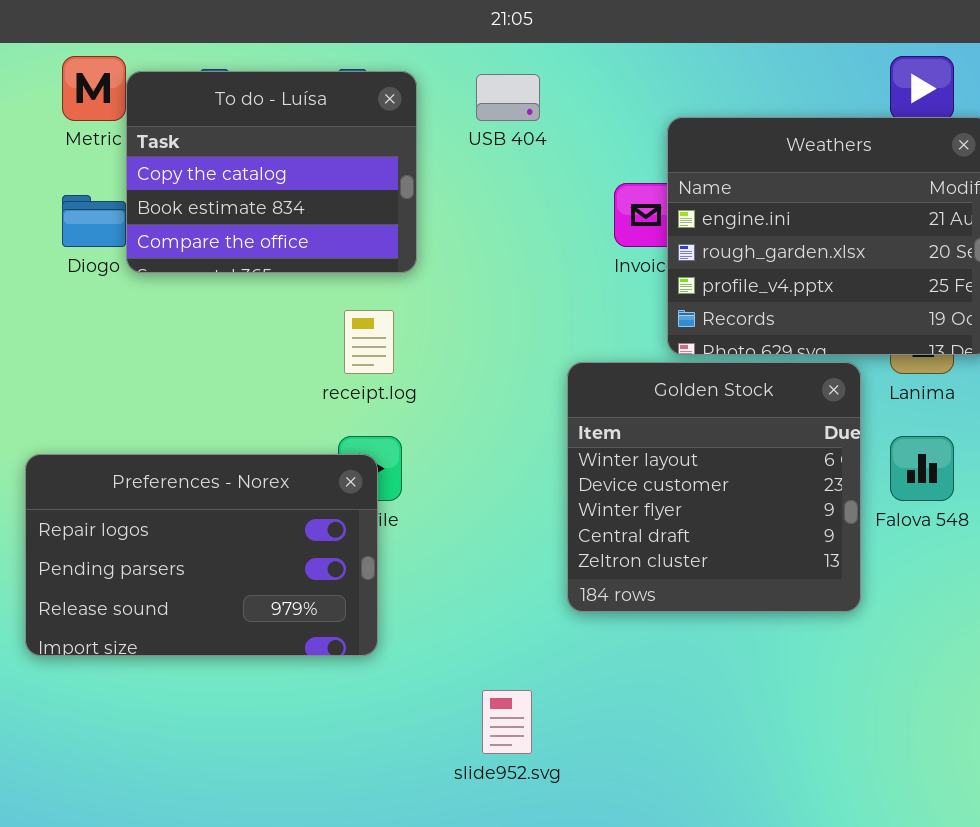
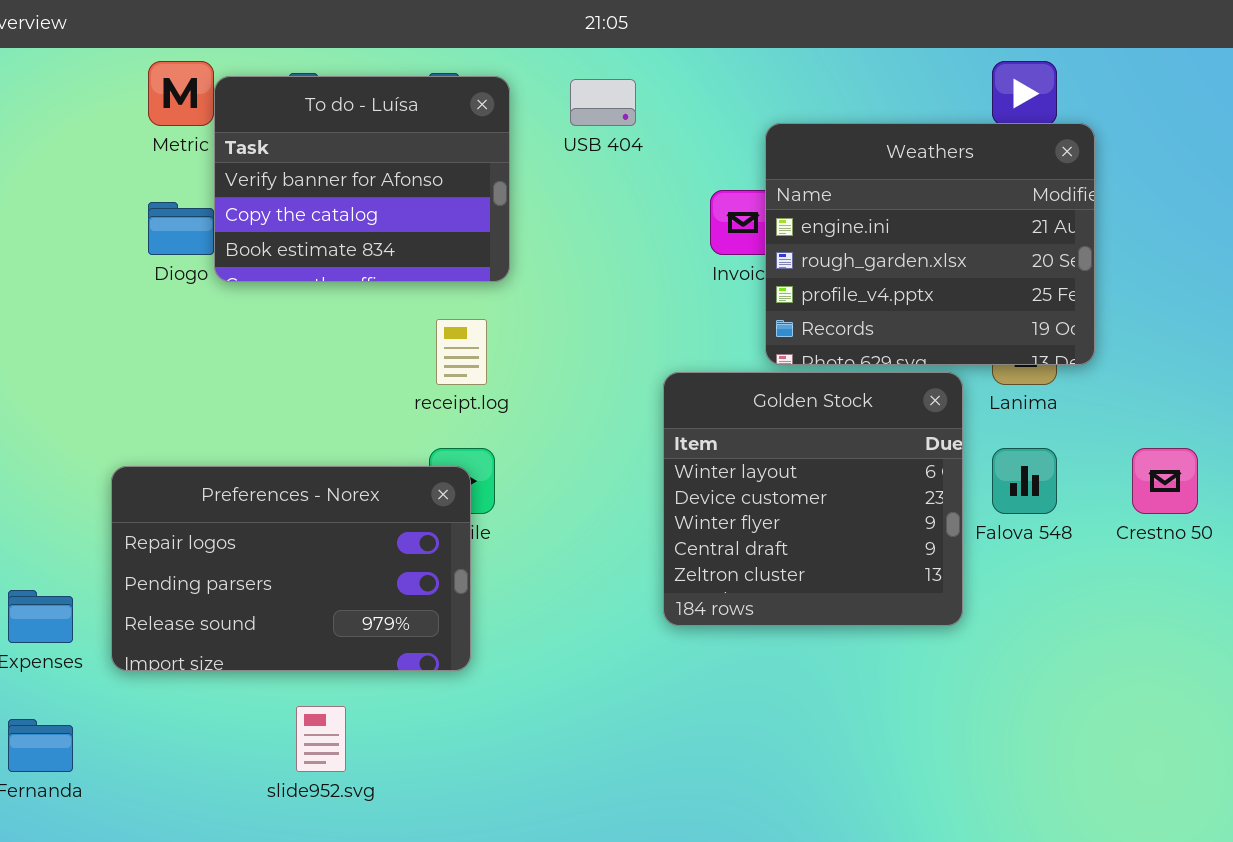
To do - Luísa: [126,71,417,273] -> [214,76,510,282], scrolled up 1 row
slide952.svg: [482,690,532,754] -> [296,706,346,772], moved

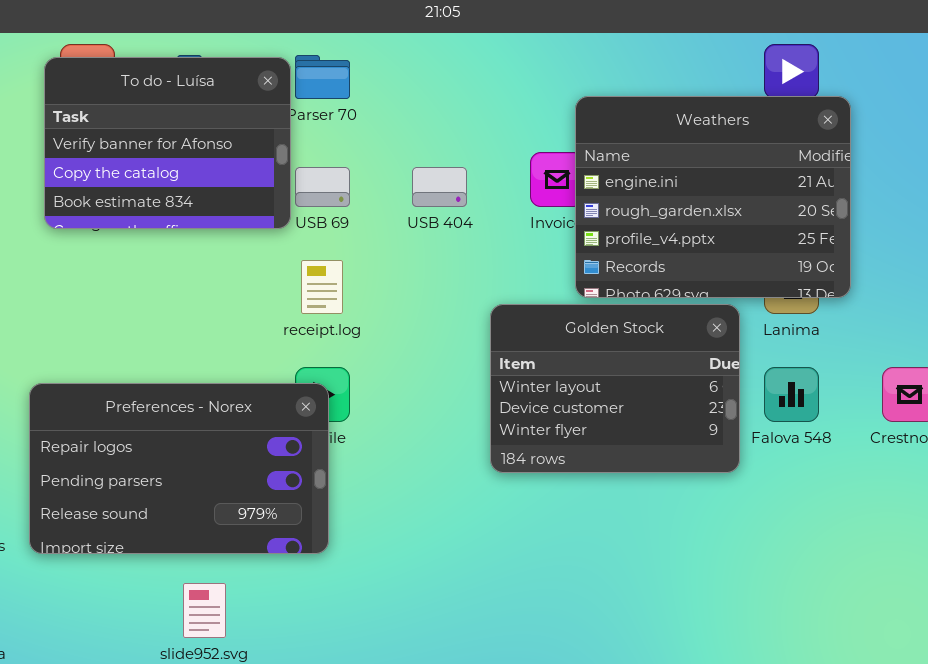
To do - Luísa: [214,76,510,282] -> [44,57,291,229], moved
USB 404: [570,79,636,126] -> [412,167,467,207], moved
Golden Stock: [663,372,963,626] -> [490,304,740,473], resized

